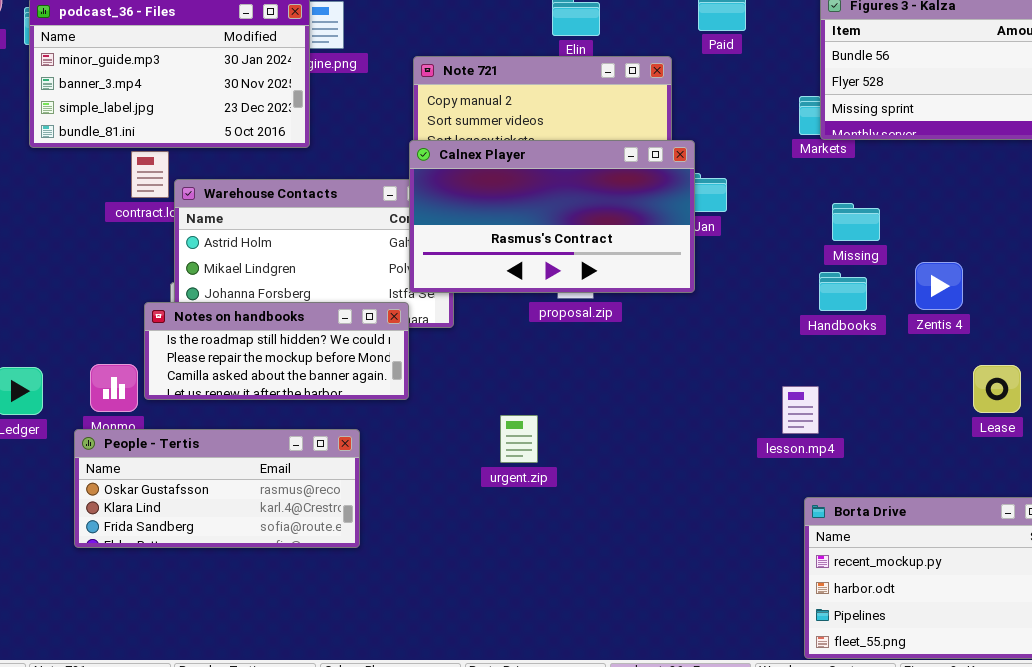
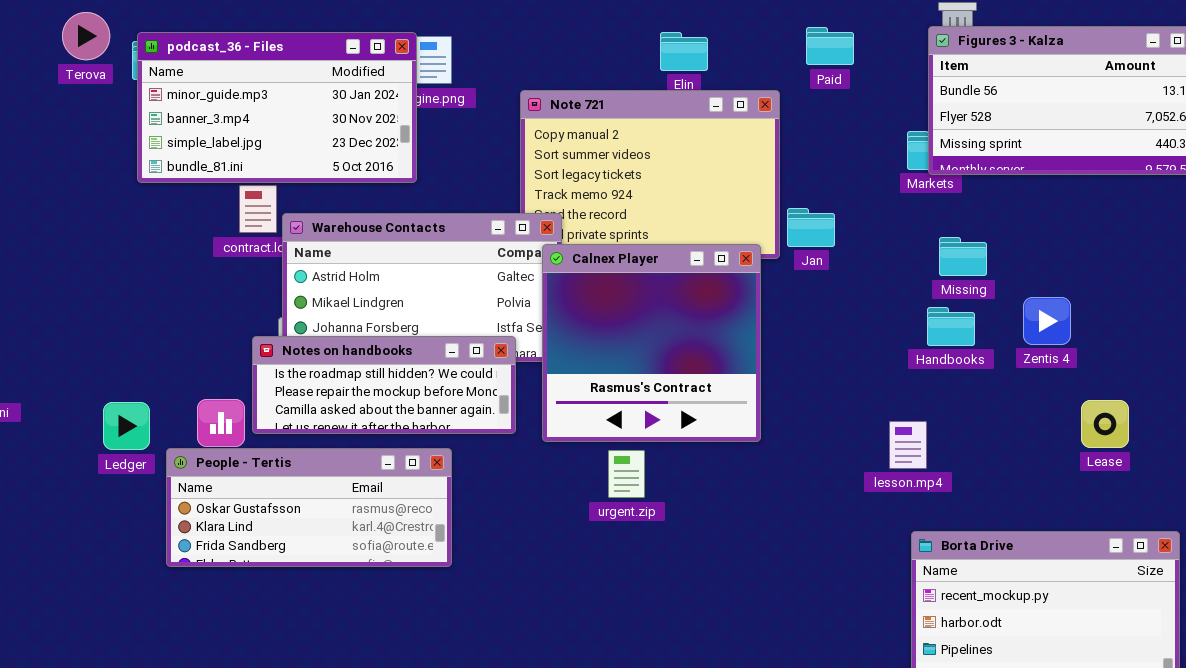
Calnex Player: [409,140,695,293] -> [542,244,761,442], moved, resized
People - Tertis: [74,429,360,548] -> [166,448,452,567], moved

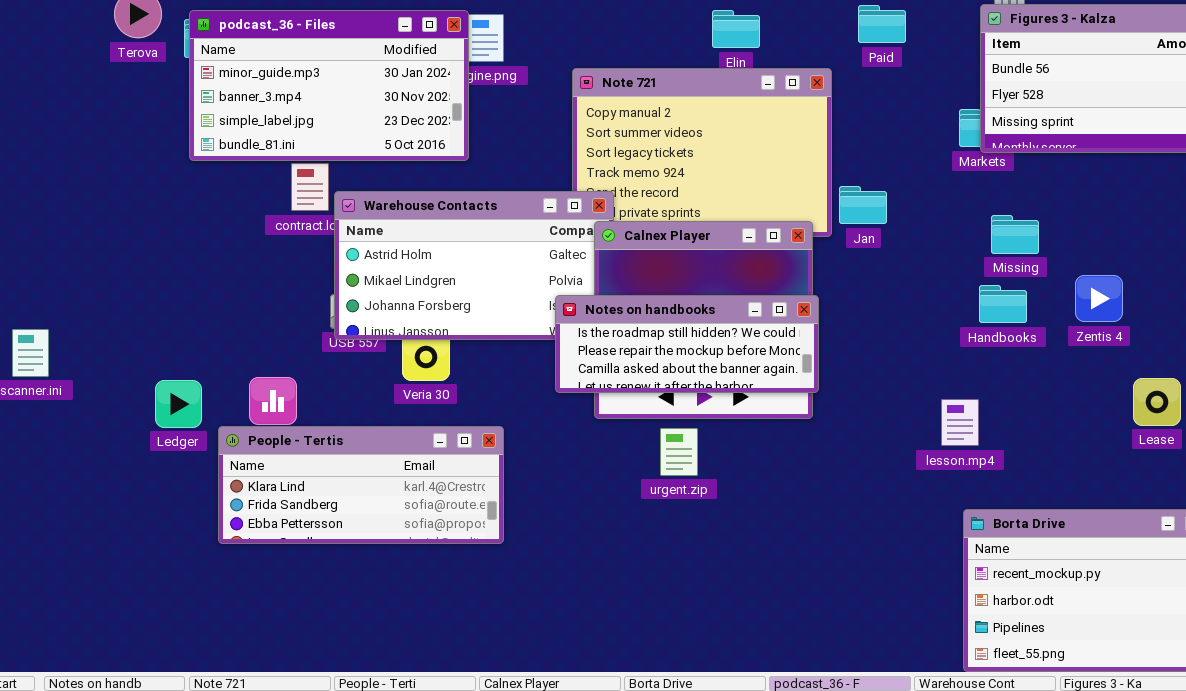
Notes on handbooks: [252,336,516,434] -> [555,295,819,393], moved
People - Tertis: [166,448,452,567] -> [218,426,504,544], scrolled down 1 row

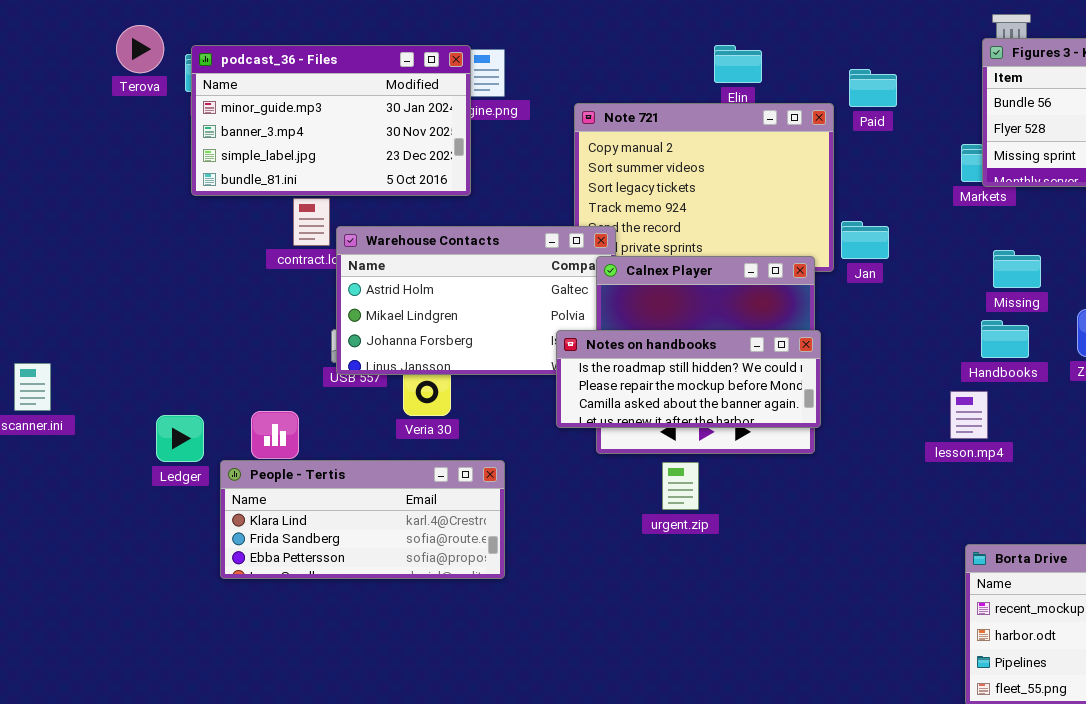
Paid: [858,5,906,43] -> [849,69,897,107], moved
lesson.mp4: [941,399,979,446] -> [950,391,988,439], moved

